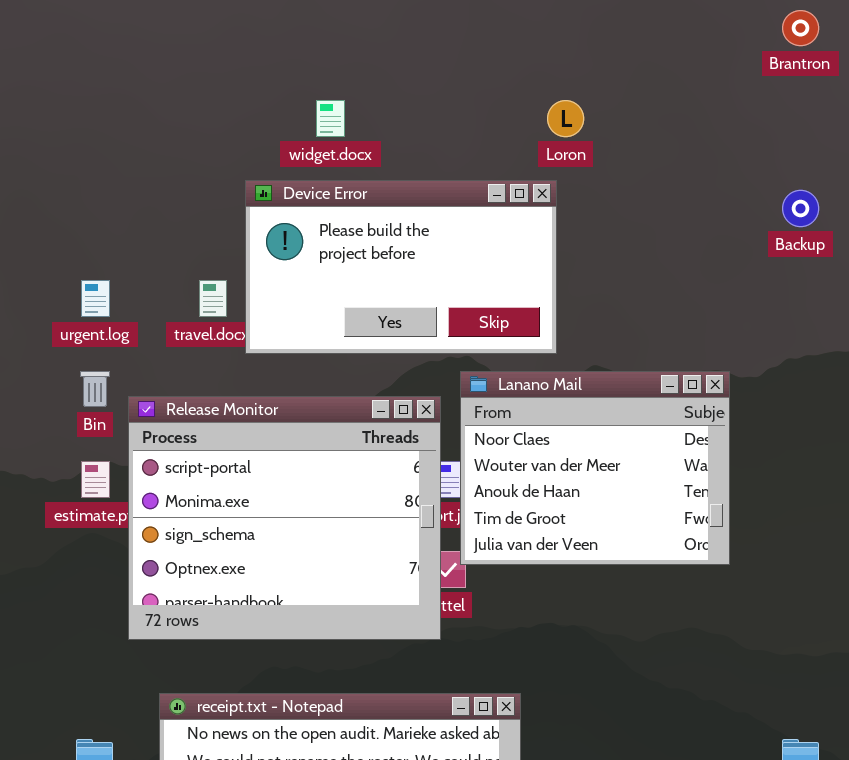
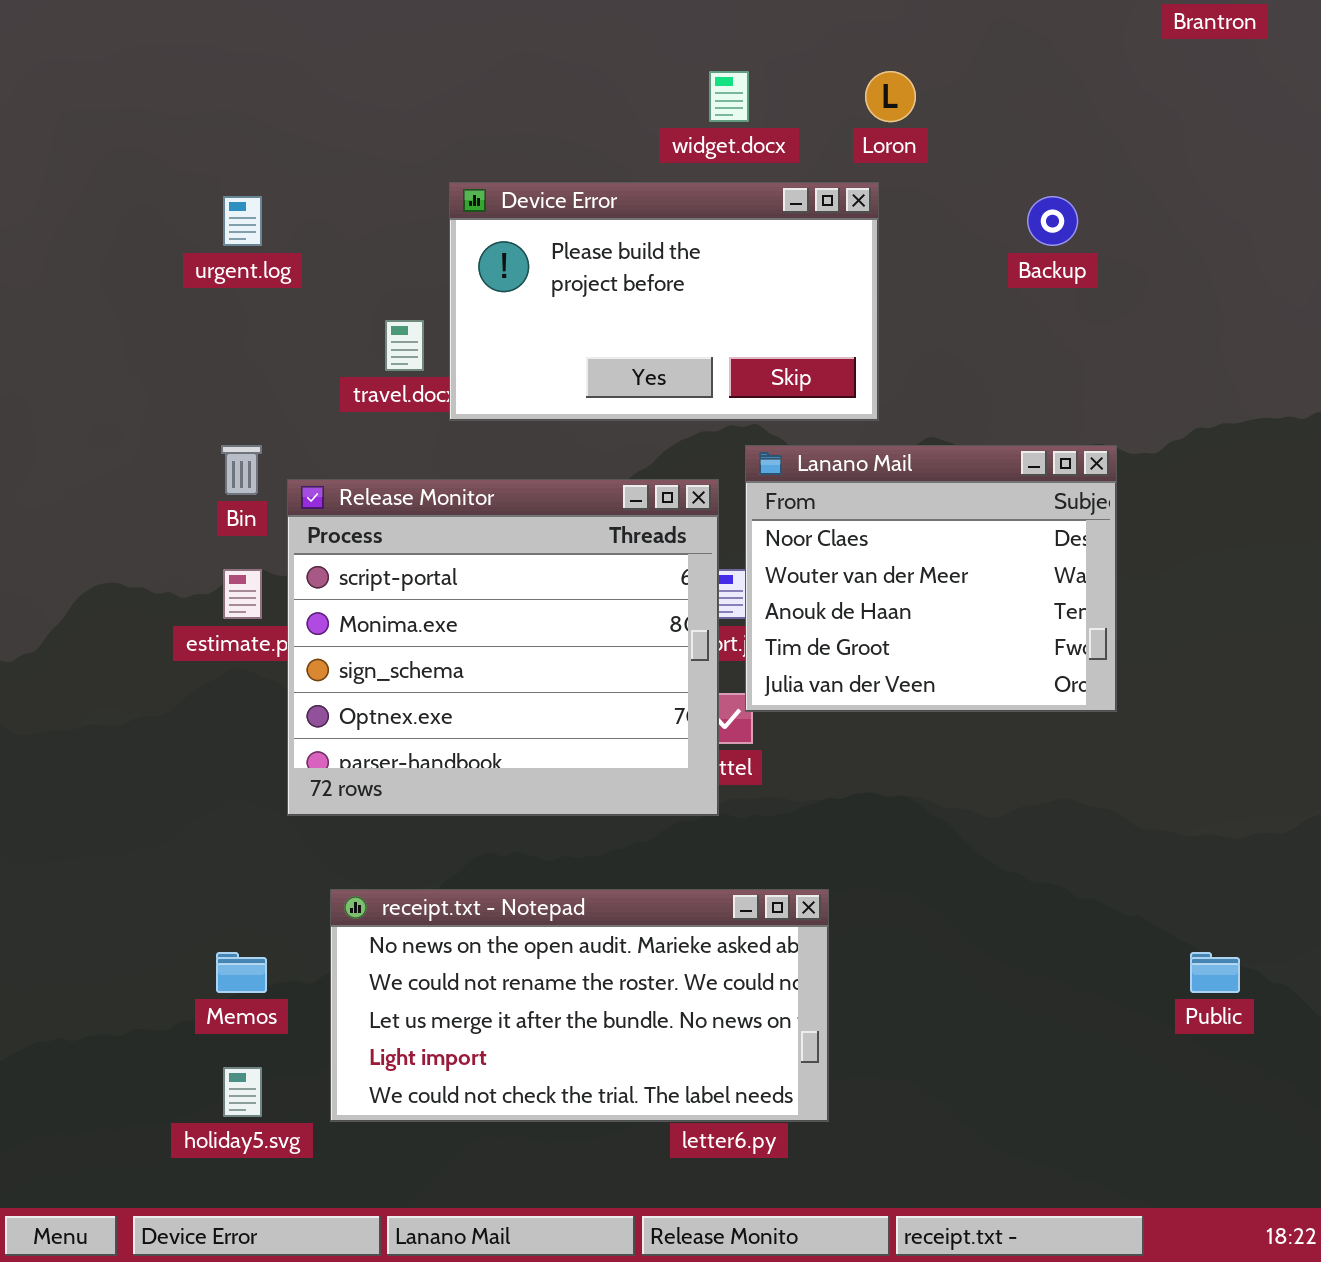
widget.docx: [316,100,345,137] -> [709,71,749,122], moved
Backup: [782,190,819,227] -> [1027,196,1078,246], moved
urgent.log: [81,280,110,317] -> [223,196,262,246], moved

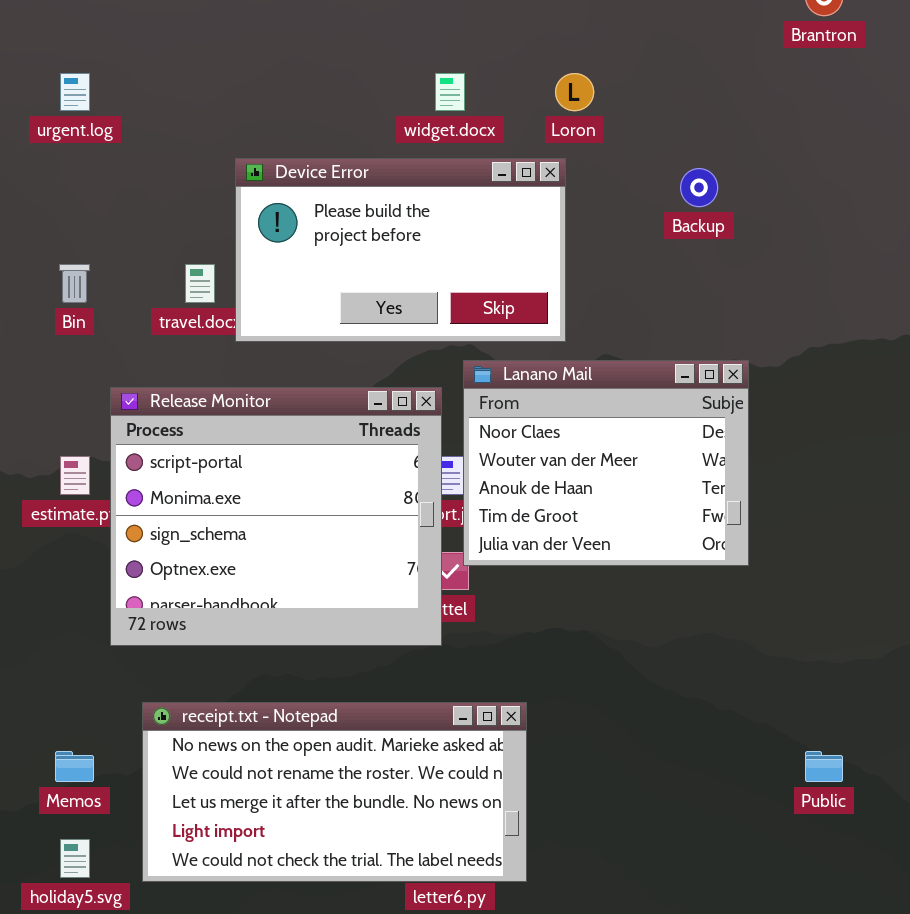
urgent.log: [223,196,262,246] -> [60,73,90,111], moved
Bin: [221,445,262,495] -> [59,264,90,303], moved

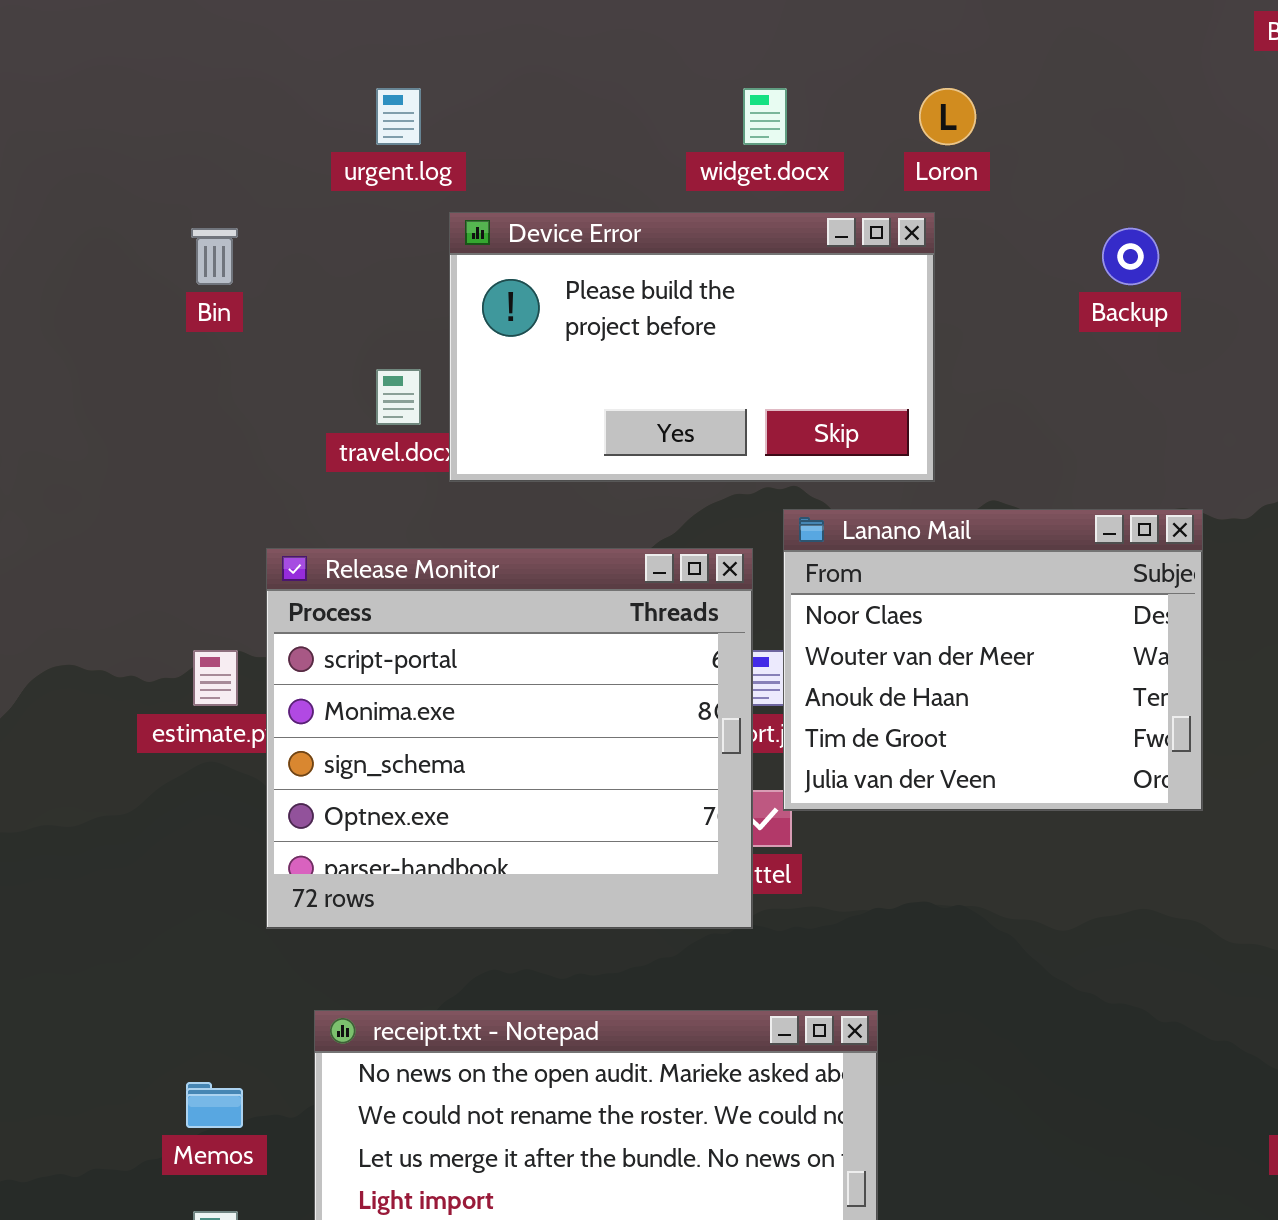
urgent.log: [60,73,90,111] -> [376,88,421,145], moved
Bin: [59,264,90,303] -> [191,228,238,285], moved

